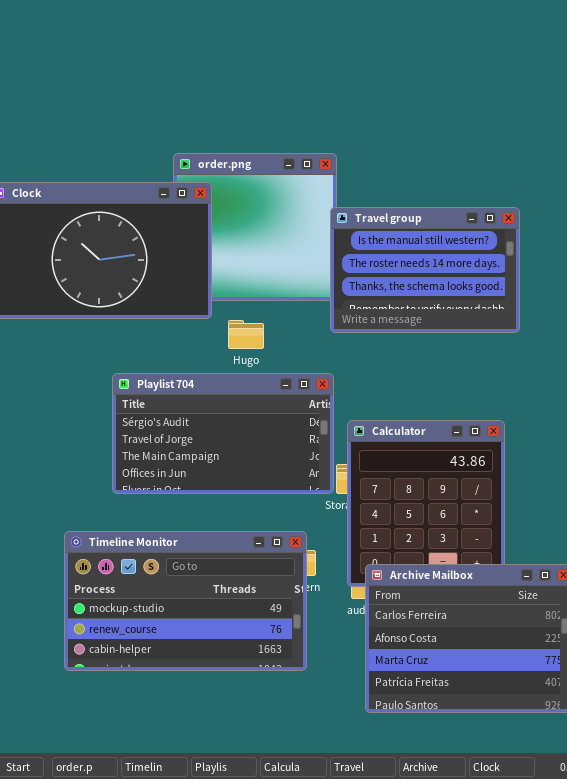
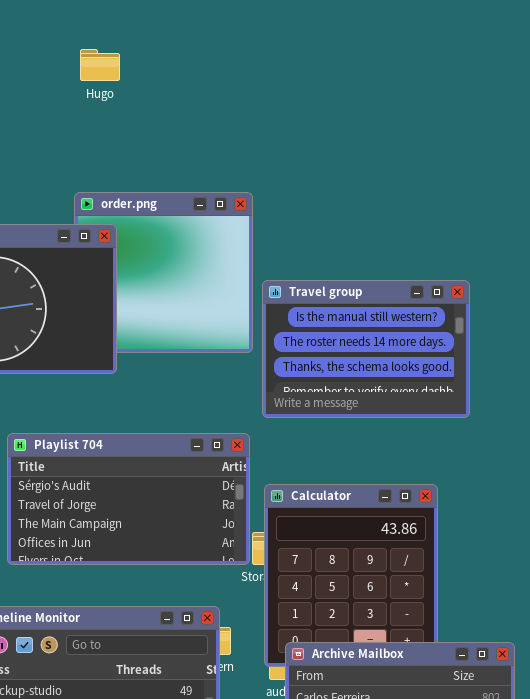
Travel group: [330,207,520,333] -> [262,280,470,418], moved
Hugo: [228,320,264,349] -> [80,49,120,81], moved

